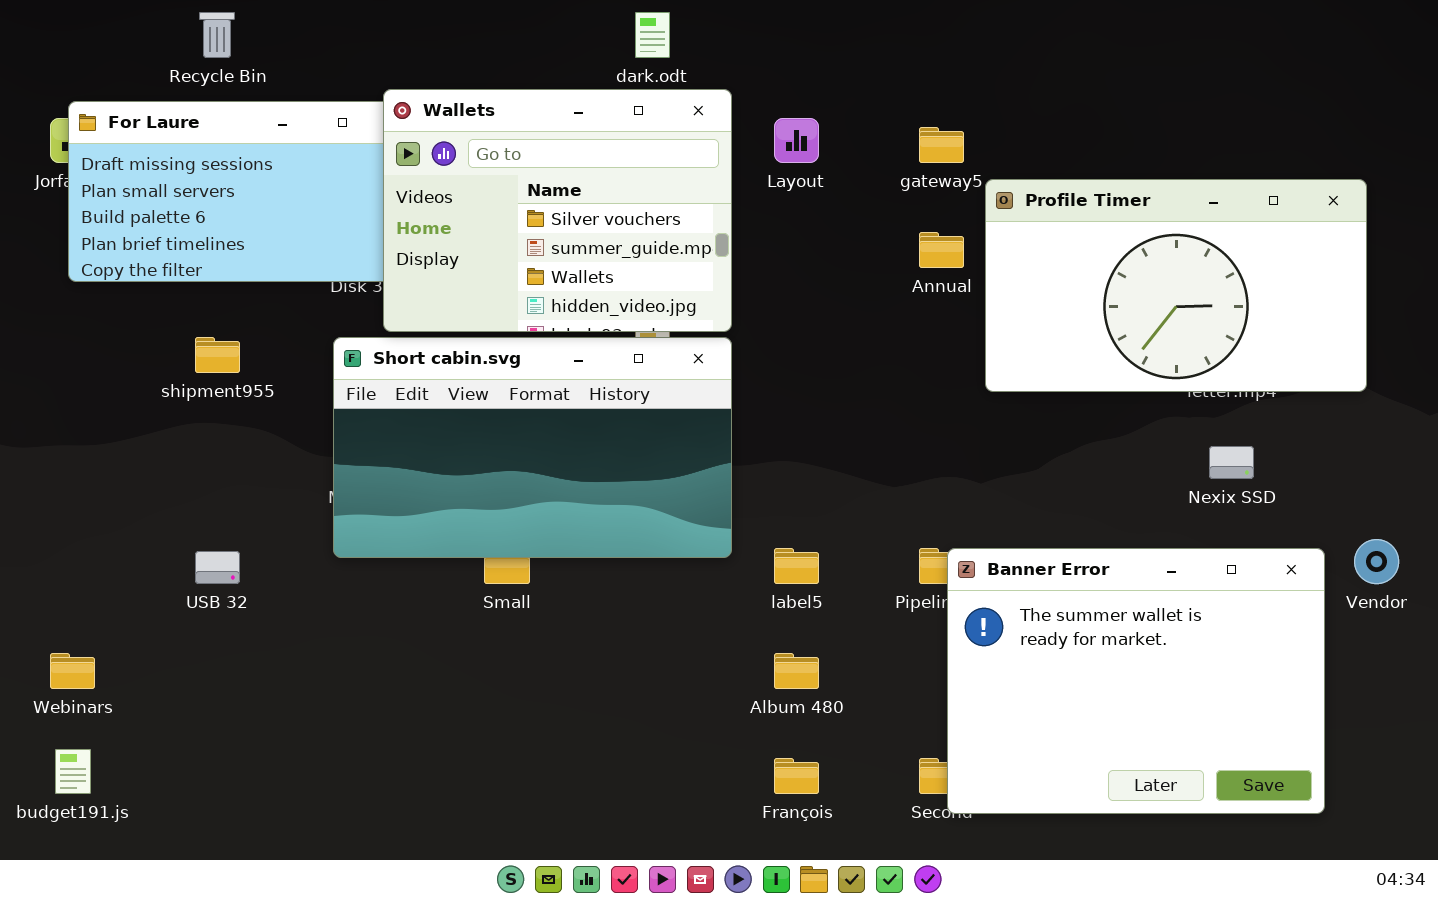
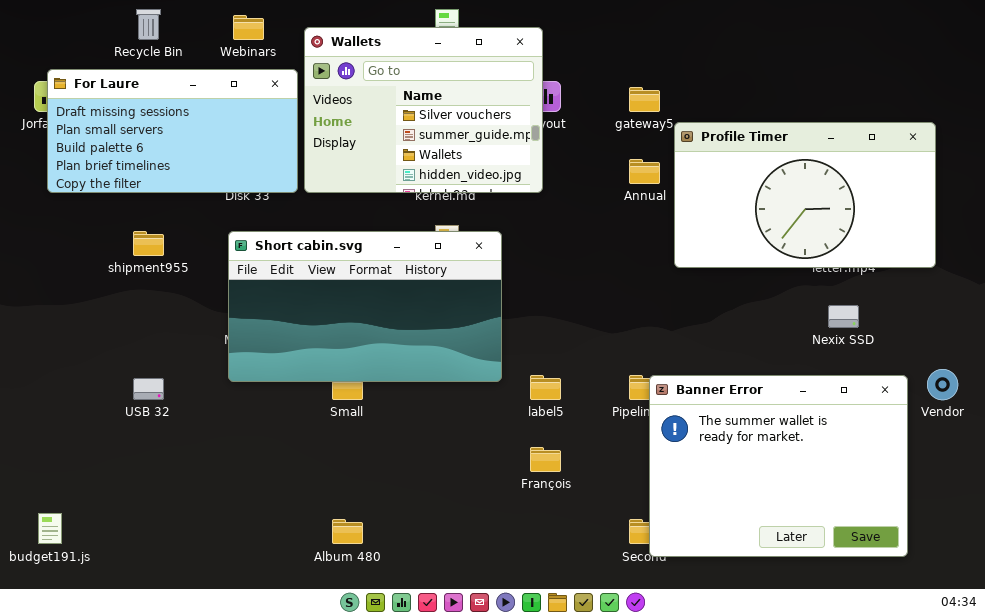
Wallets: [383,89,732,332] -> [304,27,543,193], moved
Webinars: [50,653,95,689] -> [233,15,264,40], moved
Album 480: [774,653,819,689] -> [332,519,363,544], moved
François: [774,758,819,794] -> [530,447,561,472], moved

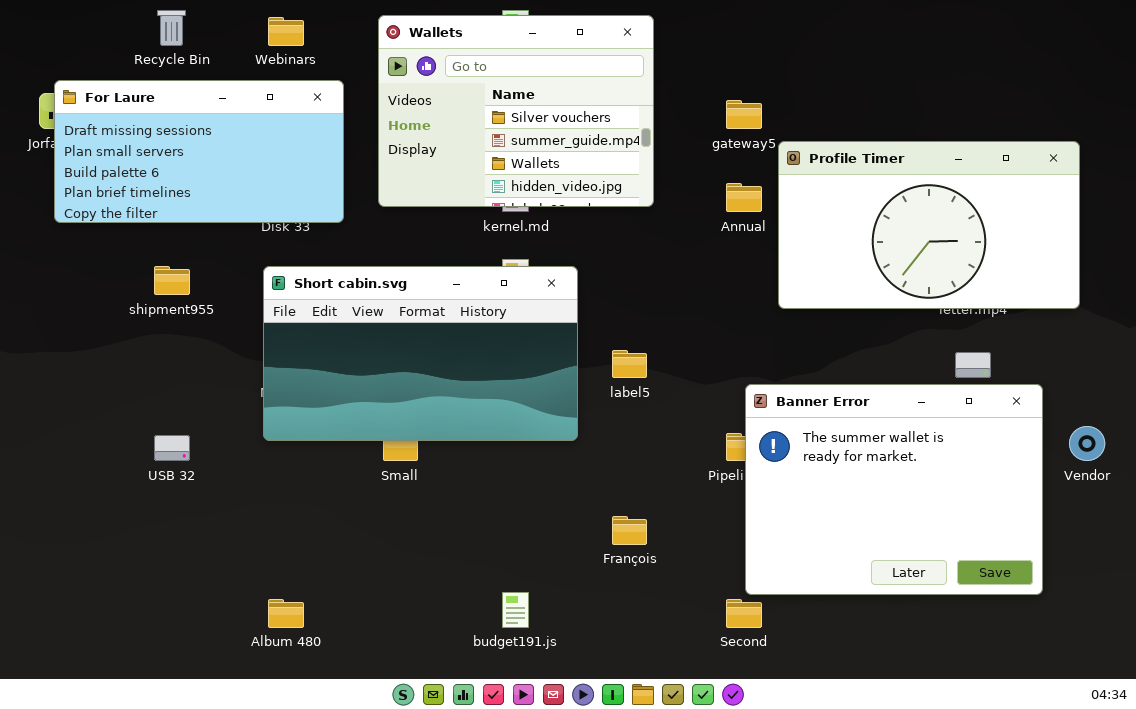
Wallets: [304,27,543,193] -> [378,15,654,207], moved
label5: [530,375,561,400] -> [612,350,647,378], moved
Banner Error: [649,375,908,557] -> [745,384,1043,595], moved
budget191.js: [38,513,62,544] -> [502,592,529,628], moved
Album 480: [332,519,363,544] -> [268,599,304,628], moved

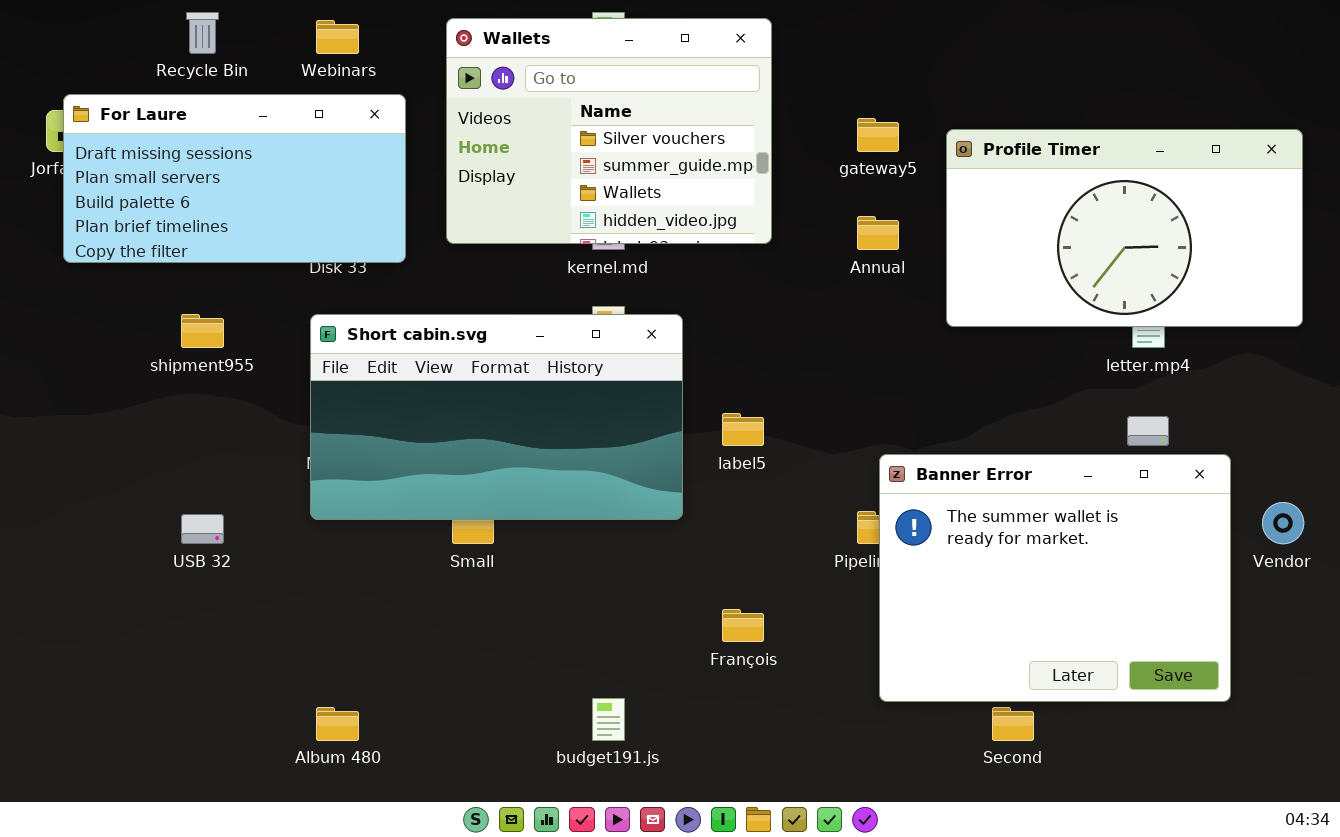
Profile Timer: [778,141,1080,309] -> [946,129,1303,327], moved
Second: [726,599,762,628] -> [992,707,1034,741], moved

